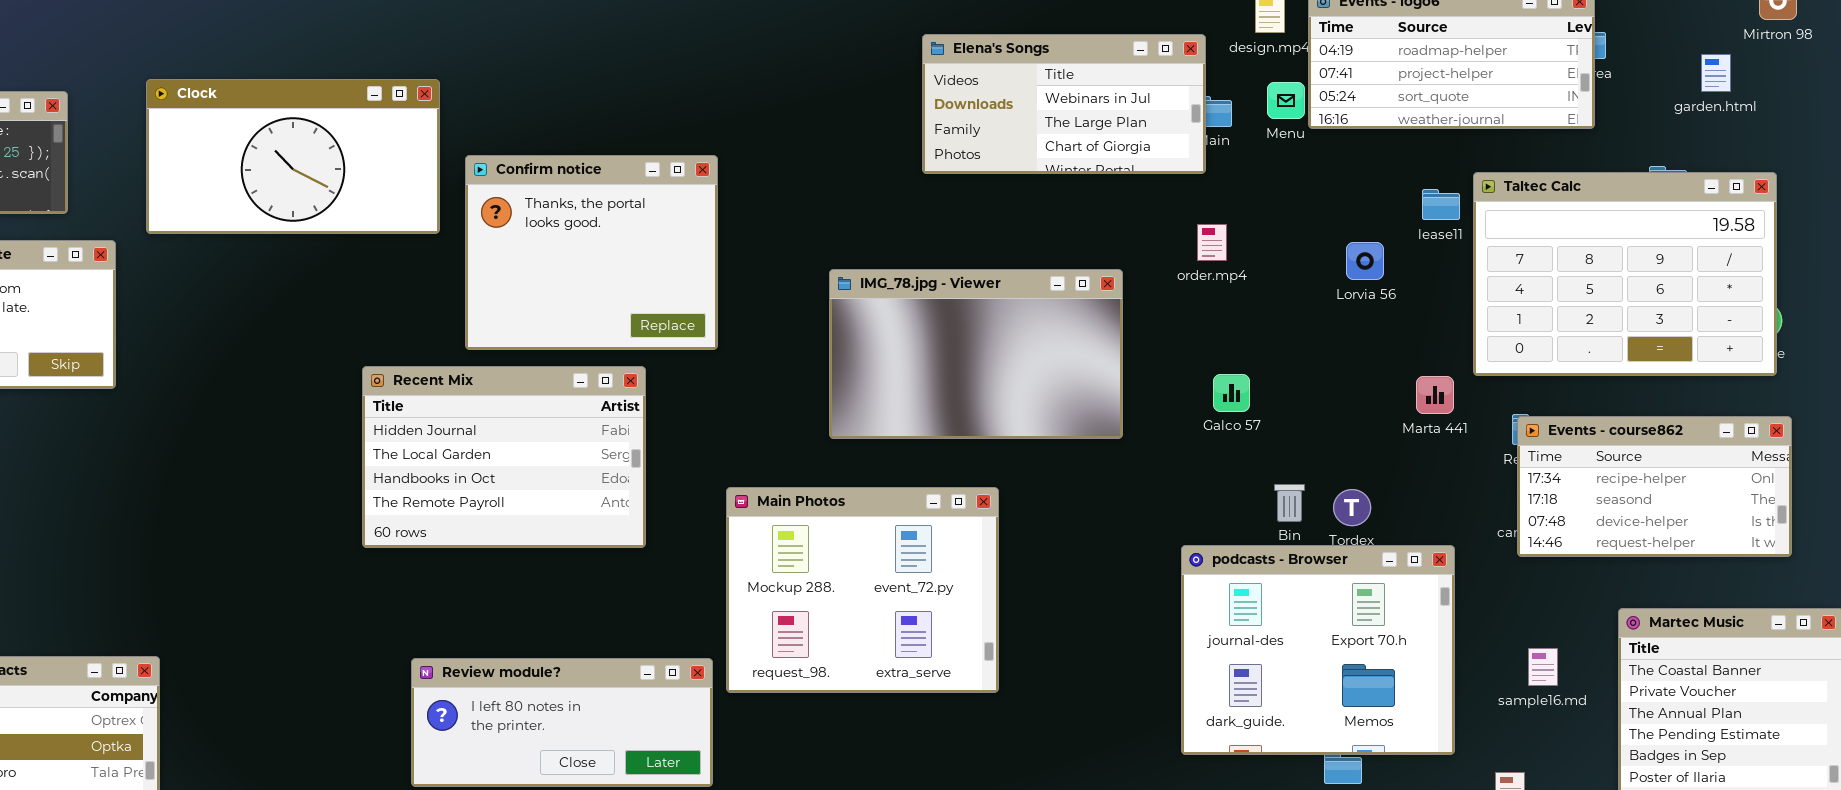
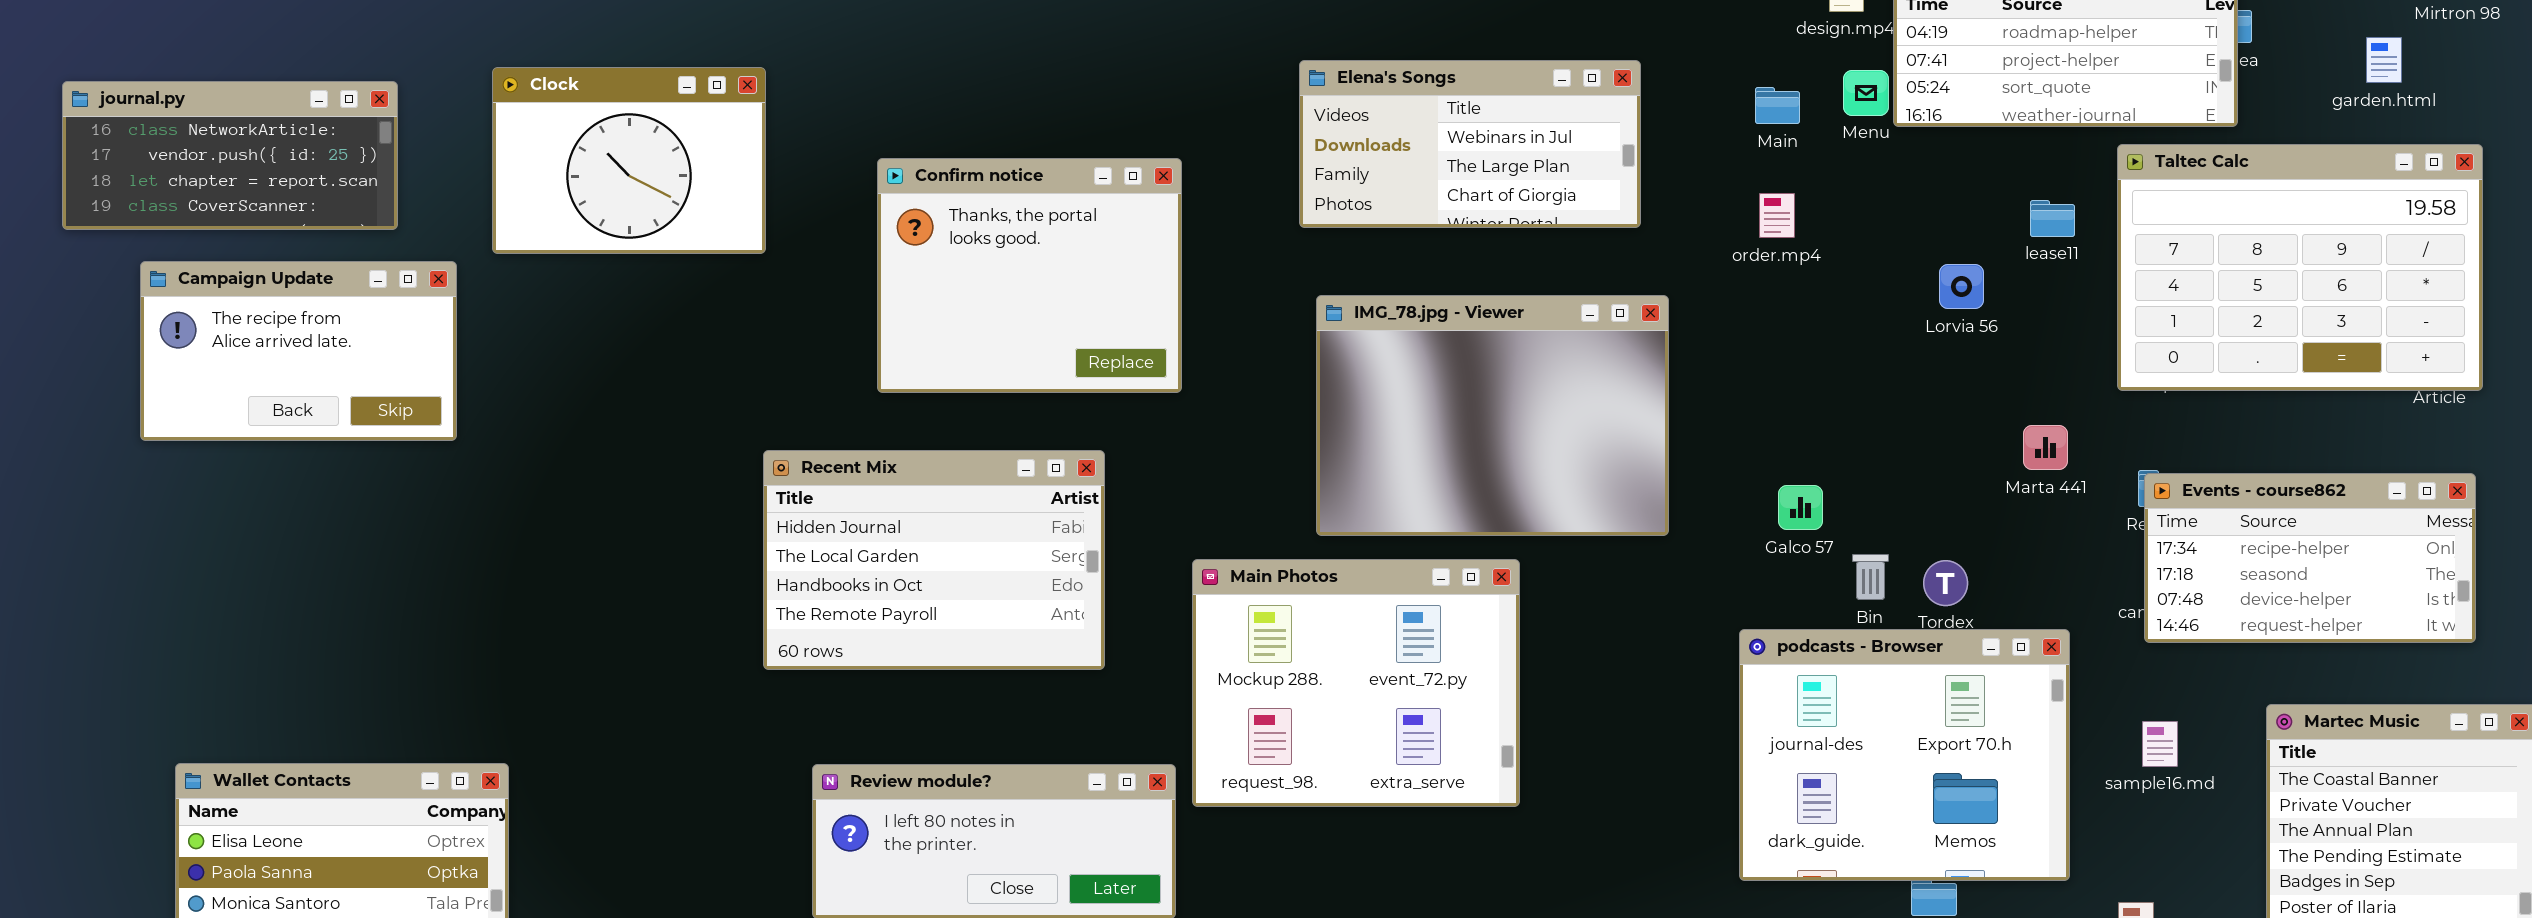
Elena's Songs: [922,34,1206,174] -> [1299,60,1641,228], moved
Clock: [146,79,440,234] -> [492,67,766,254], resized
Taltec Calc: [1473,172,1777,376] -> [2117,144,2483,391], moved
order.mp4: [1197,224,1227,261] -> [1759,193,1795,238], moved
IMG_78.jpg - Viewer: [829,269,1123,439] -> [1316,295,1669,536], resized
Recent Mix: [362,366,646,548] -> [763,450,1105,670], moved
Galco 57: [1213,374,1250,412] -> [1778,485,1823,530], moved
sample16.md: [1528,648,1558,686] -> [2142,721,2178,767], moved

